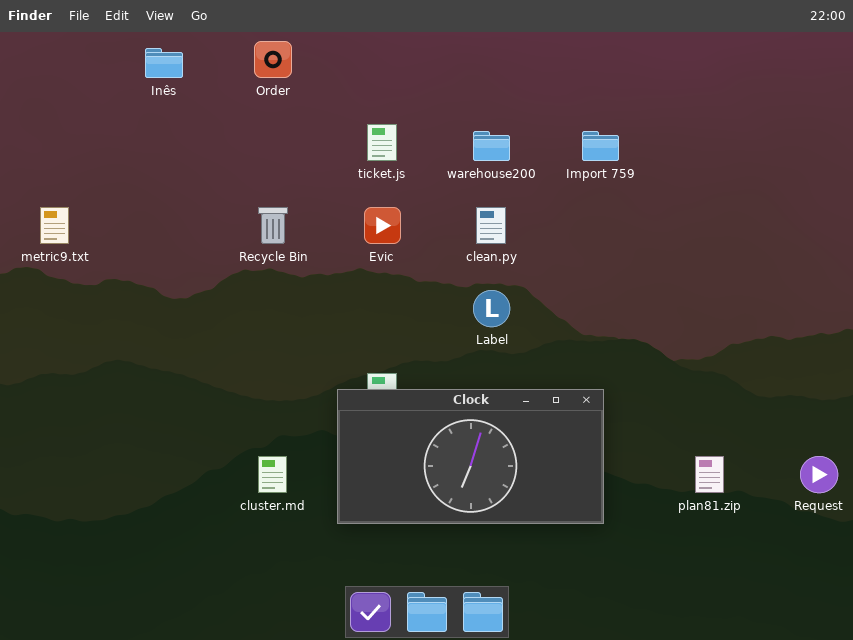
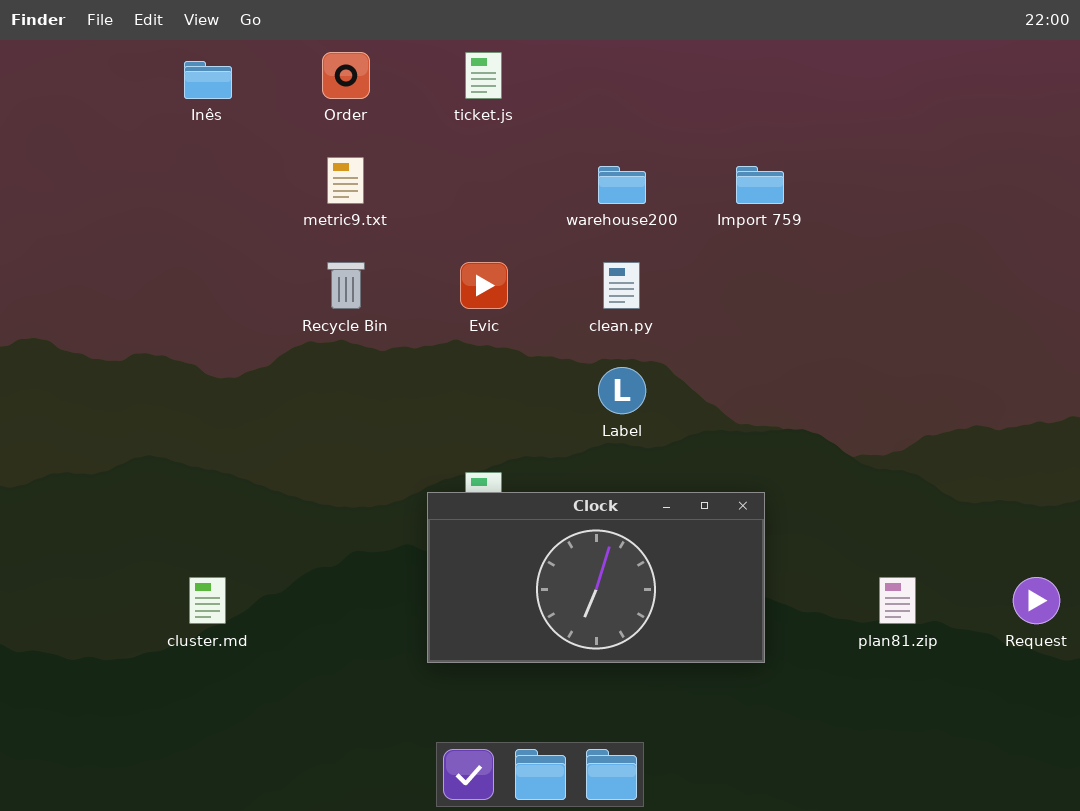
ticket.js: [367,124,397,161] -> [465,52,502,99], moved
metric9.txt: [40,207,69,244] -> [327,157,364,204], moved
cluster.md: [258,456,287,493] -> [189,577,226,624], moved

